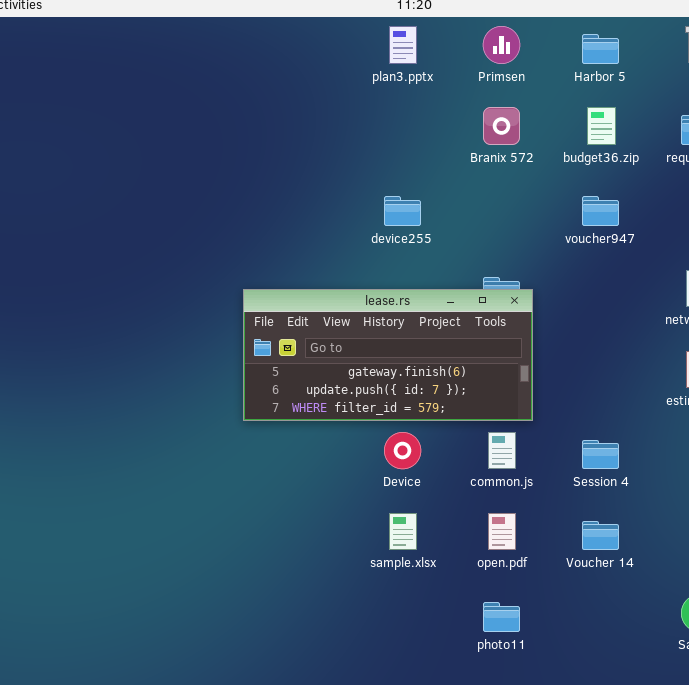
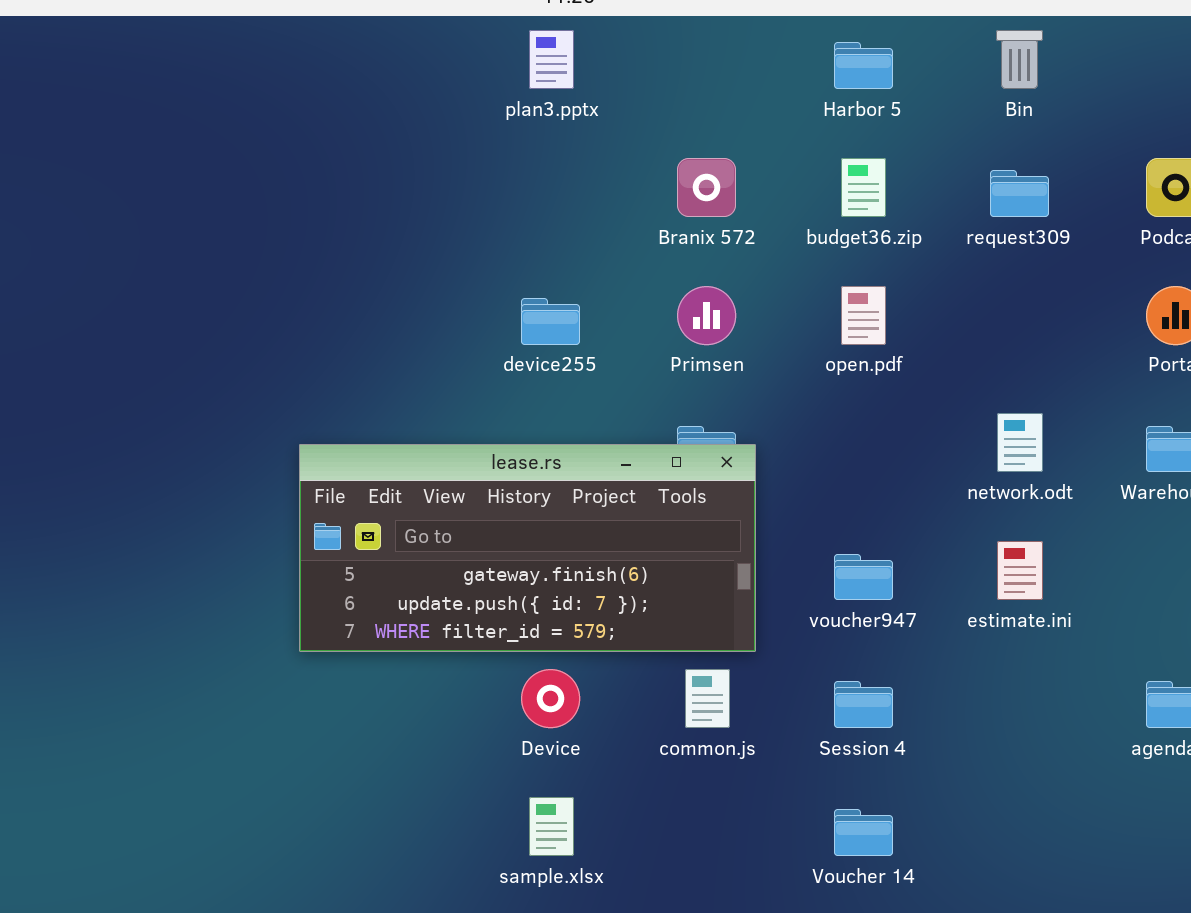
Primsen: [483,26,520,64] -> [677,286,736,345], moved
voucher947: [582,196,619,226] -> [834,554,893,600], moved
open.pdf: [488,513,516,550] -> [841,286,886,345], moved

